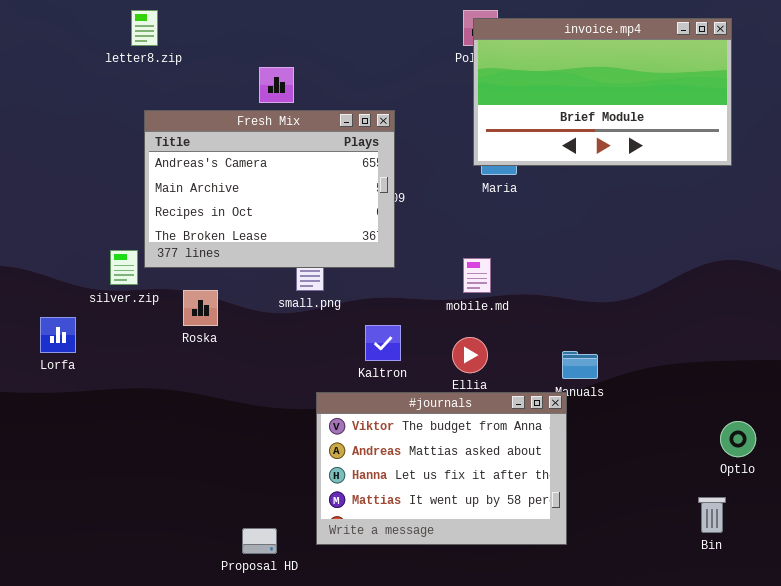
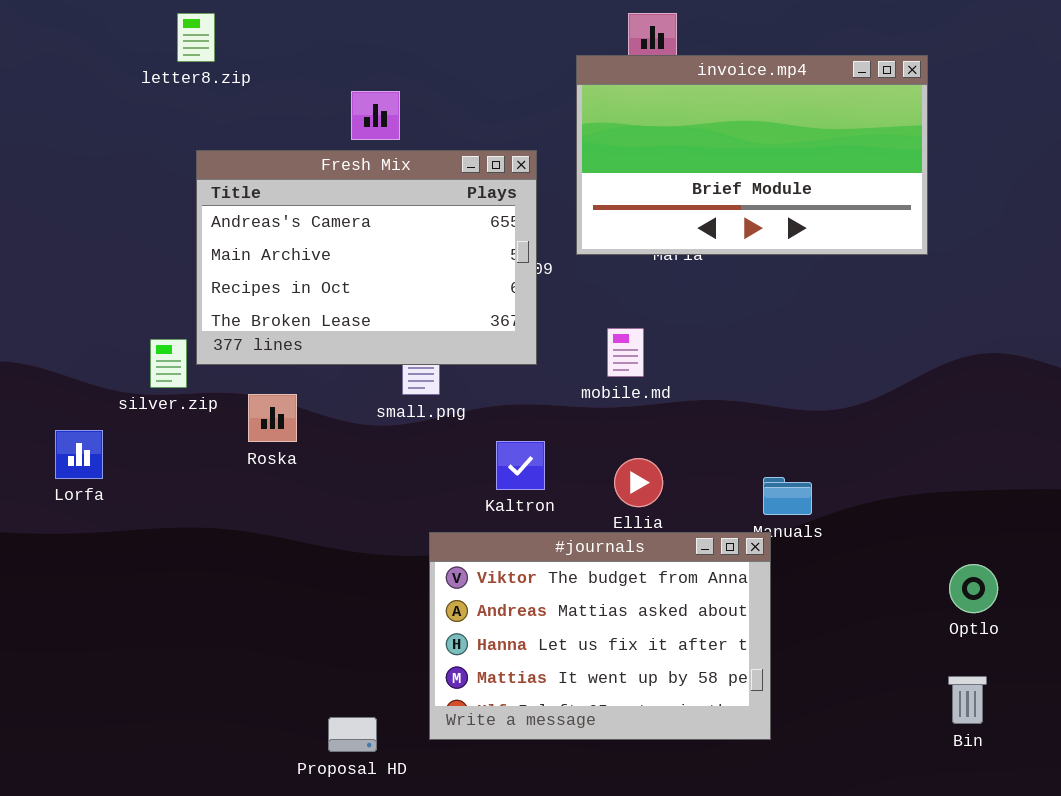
invoice.mp4: [473,18,732,166] -> [576,55,928,255], moved
mobile.md: [463,258,491,293] -> [607,328,644,377], moved
Optlo: [720,421,756,457] -> [949,564,998,613], moved

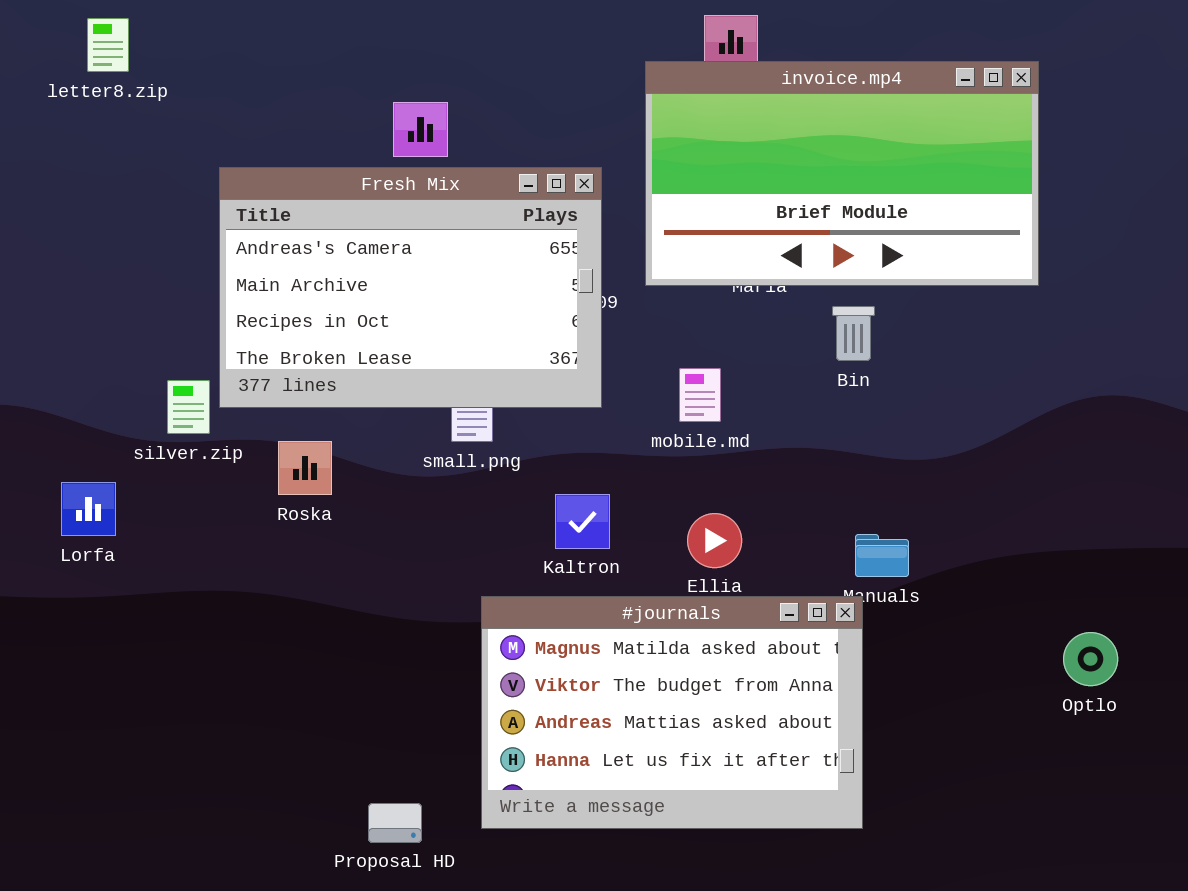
letter8.zip: [177,13,215,62] -> [87,18,129,72], moved
#journals: [429,532,771,740] -> [481,596,863,829], scrolled up 1 row
Bin: [948,676,987,724] -> [832,306,875,361], moved

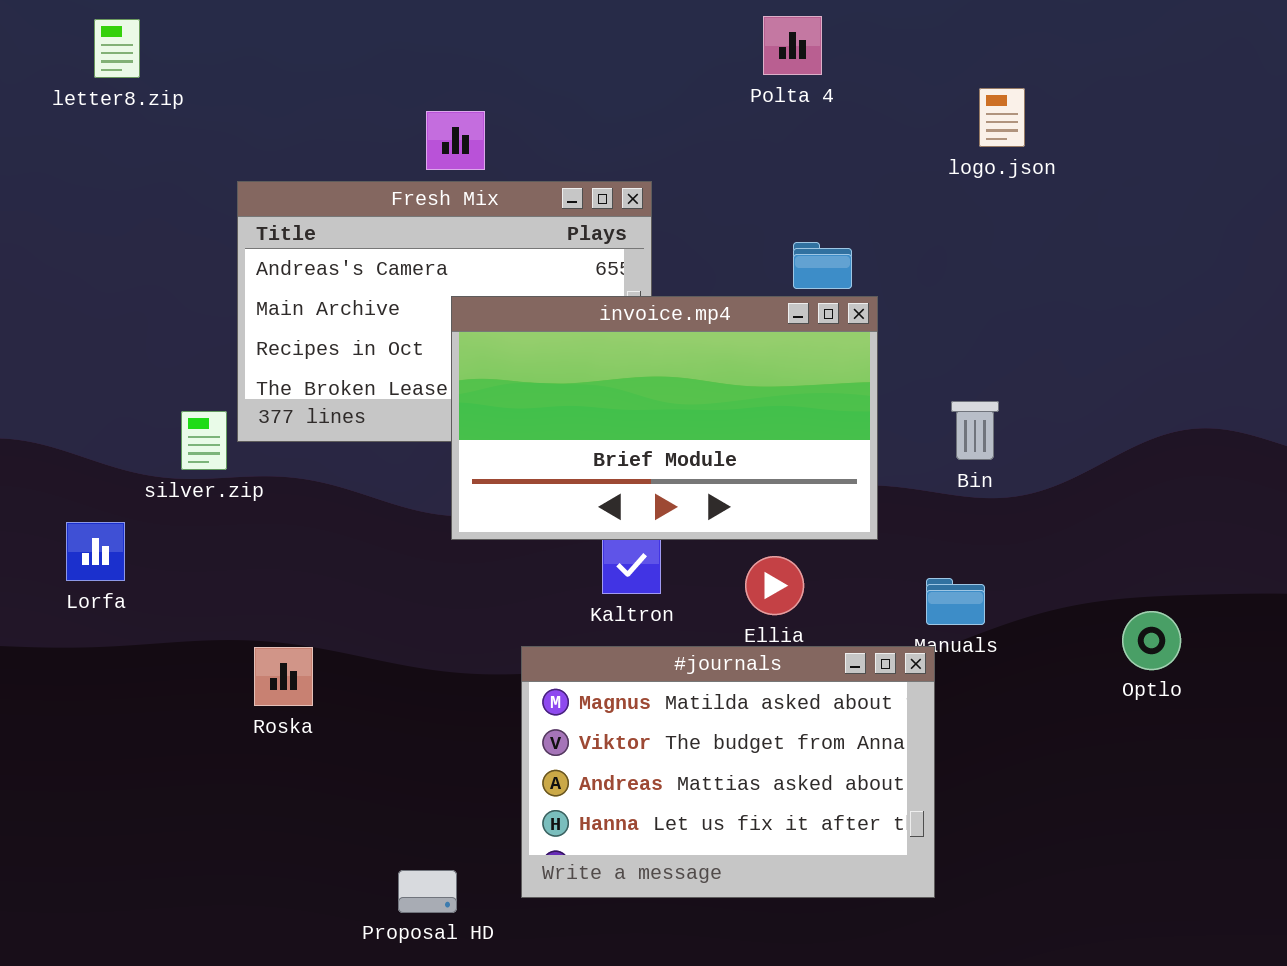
invoice.mp4: [645,61,1039,286] -> [451,296,878,540], moved
Bin: [832,306,875,361] -> [951,401,999,460], moved
Roska: [278,441,332,495] -> [254,647,313,706], moved
Optlo: [1063,632,1118,686] -> [1122,611,1181,670], moved

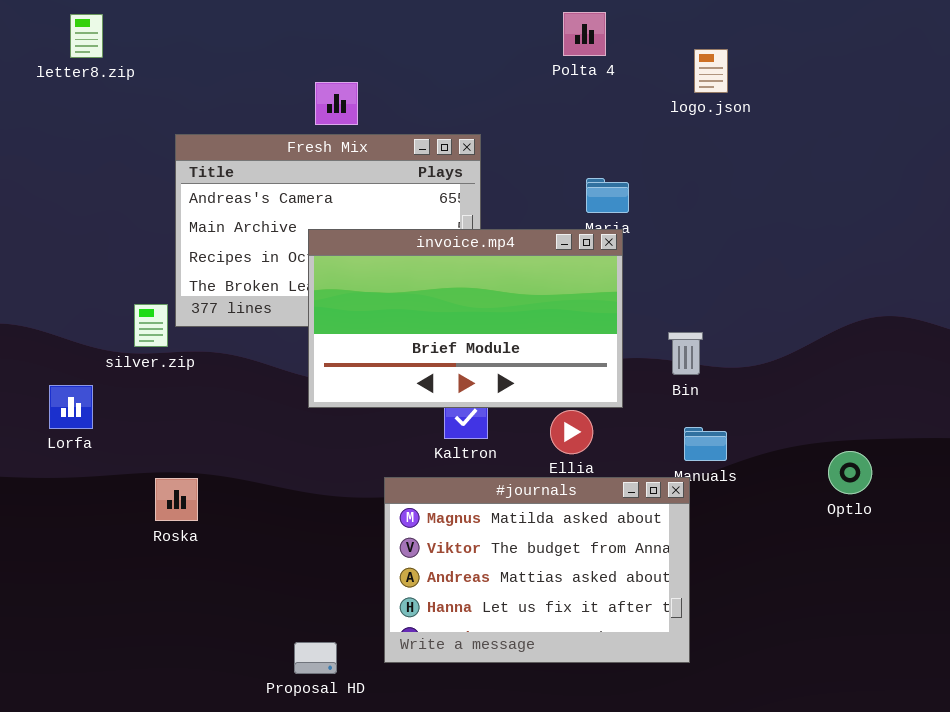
logo.json: [979,88,1025,147] -> [694,49,728,93], moved
invoice.mp4: [451,296,878,540] -> [308,229,623,408], moved
Bin: [951,401,999,460] -> [668,332,703,375], moved
Roska: [254,647,313,706] -> [155,478,198,521], moved

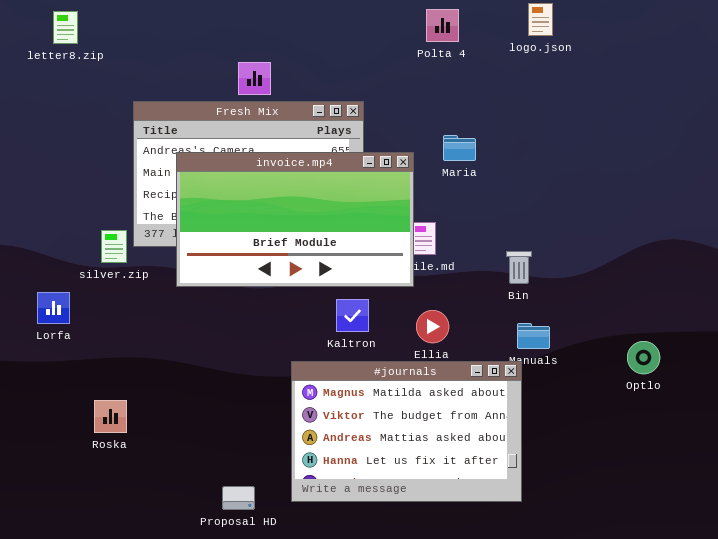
logo.json: [694,49,728,93] -> [528,3,553,36], moved
invoice.mp4: [308,229,623,408] -> [176,152,414,287], moved
Roska: [155,478,198,521] -> [94,400,127,433], moved

